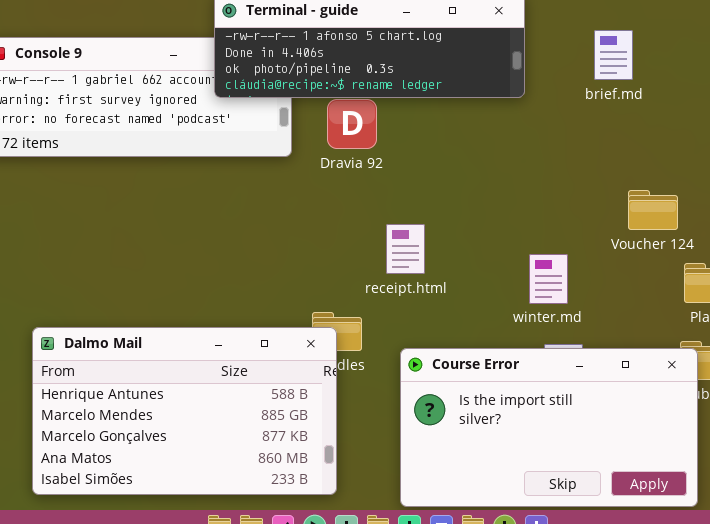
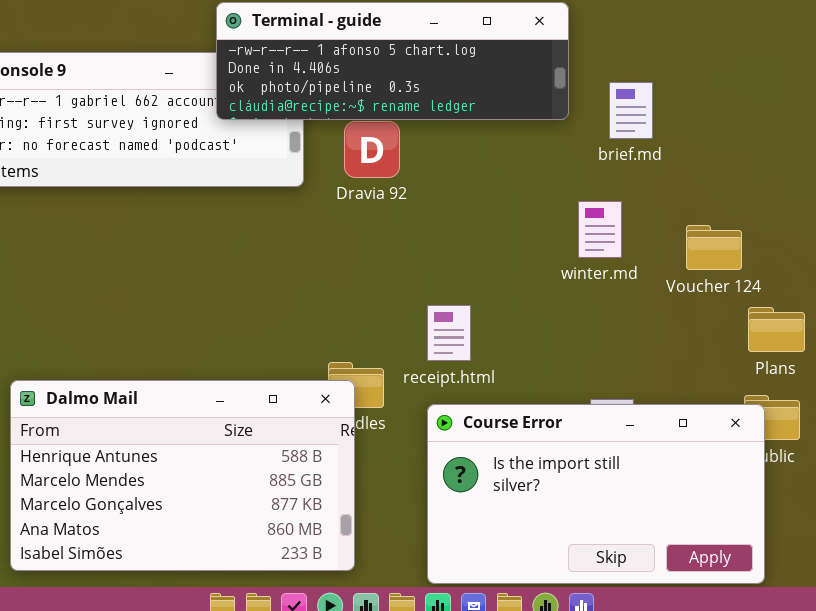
brief.md: [594,30,633,80] -> [609,82,653,139], moved
receipt.html: [386,224,425,274] -> [427,305,471,361], moved
winter.md: [529,254,568,304] -> [578,201,622,258], moved

